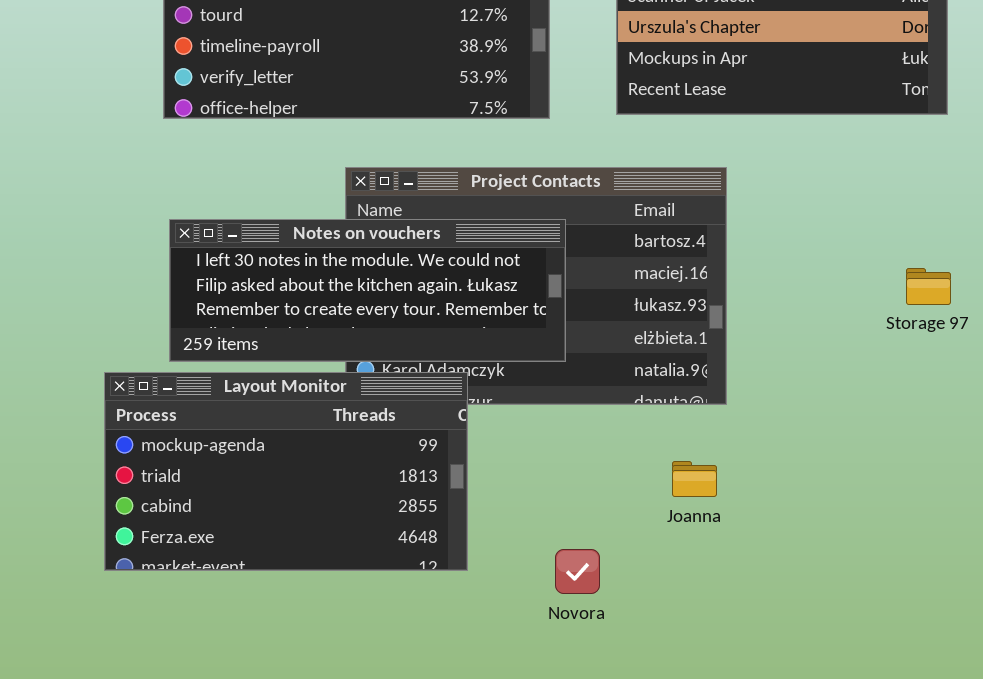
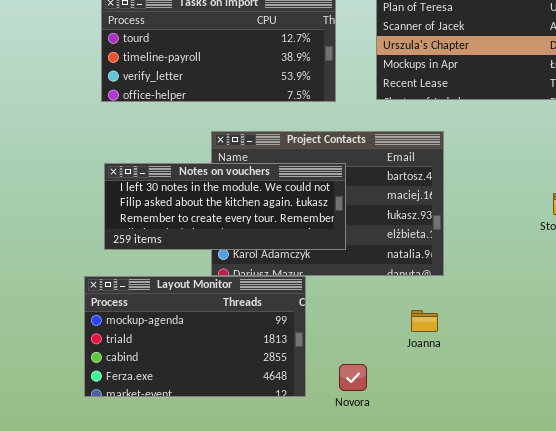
Layout Monitor: [104,372,468,571] -> [84,276,306,397], moved

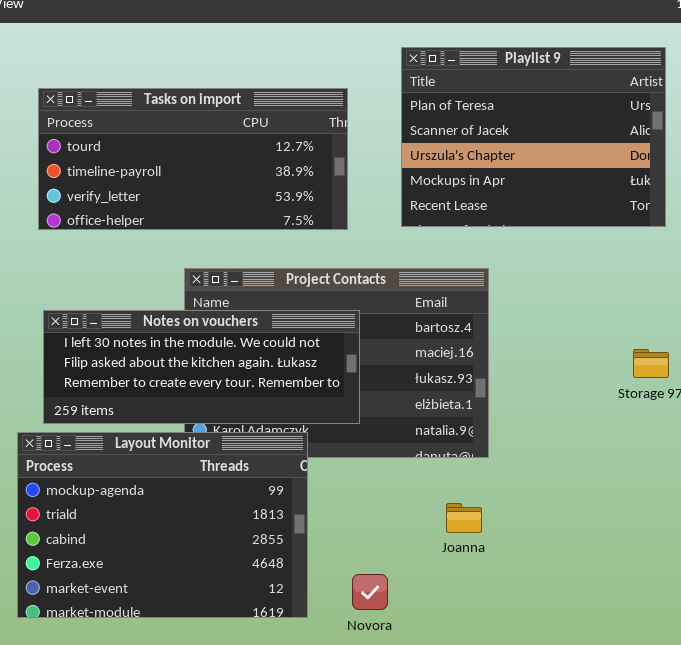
Layout Monitor: [84,276,306,397] -> [17,432,308,618], resized

